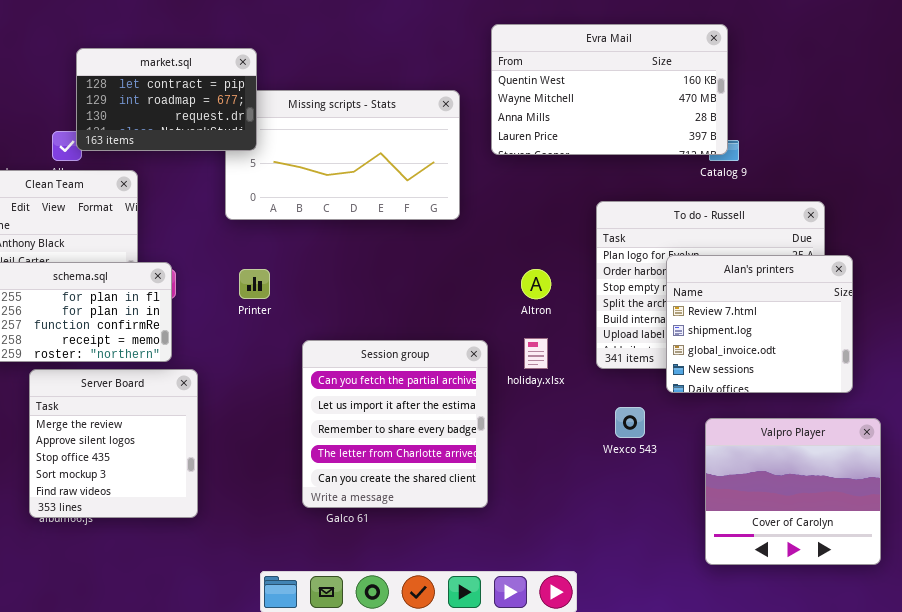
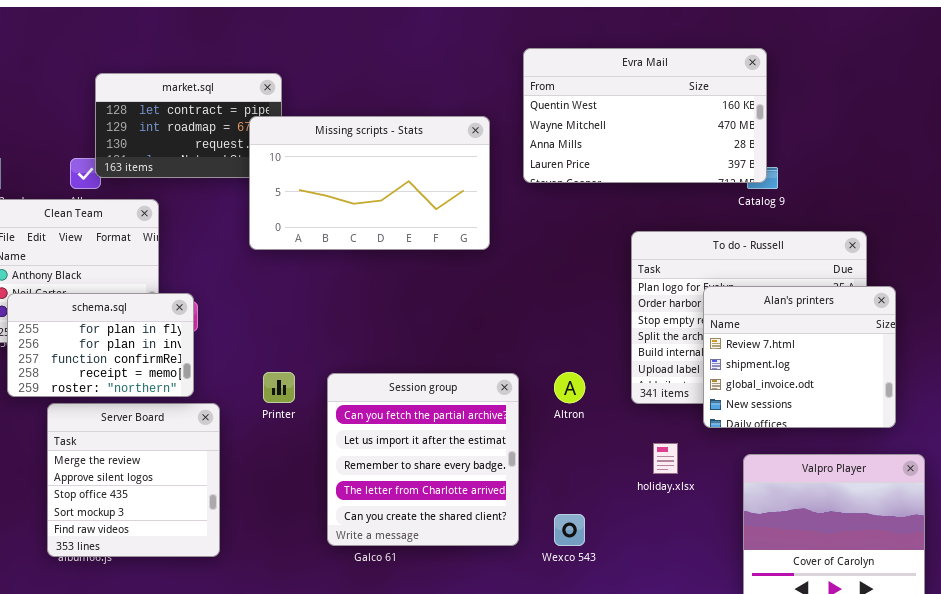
Missing scripts - Stats: [225,90,460,220] -> [249,116,490,250], raised
Printer: [239,269,270,299] -> [263,372,295,403], moved
Altron: [521,269,551,299] -> [554,372,585,403], moved
holiday.xlsx: [524,338,548,369] -> [653,443,678,474], moved
Wexco 543: [615,407,645,438] -> [554,514,585,546], moved

